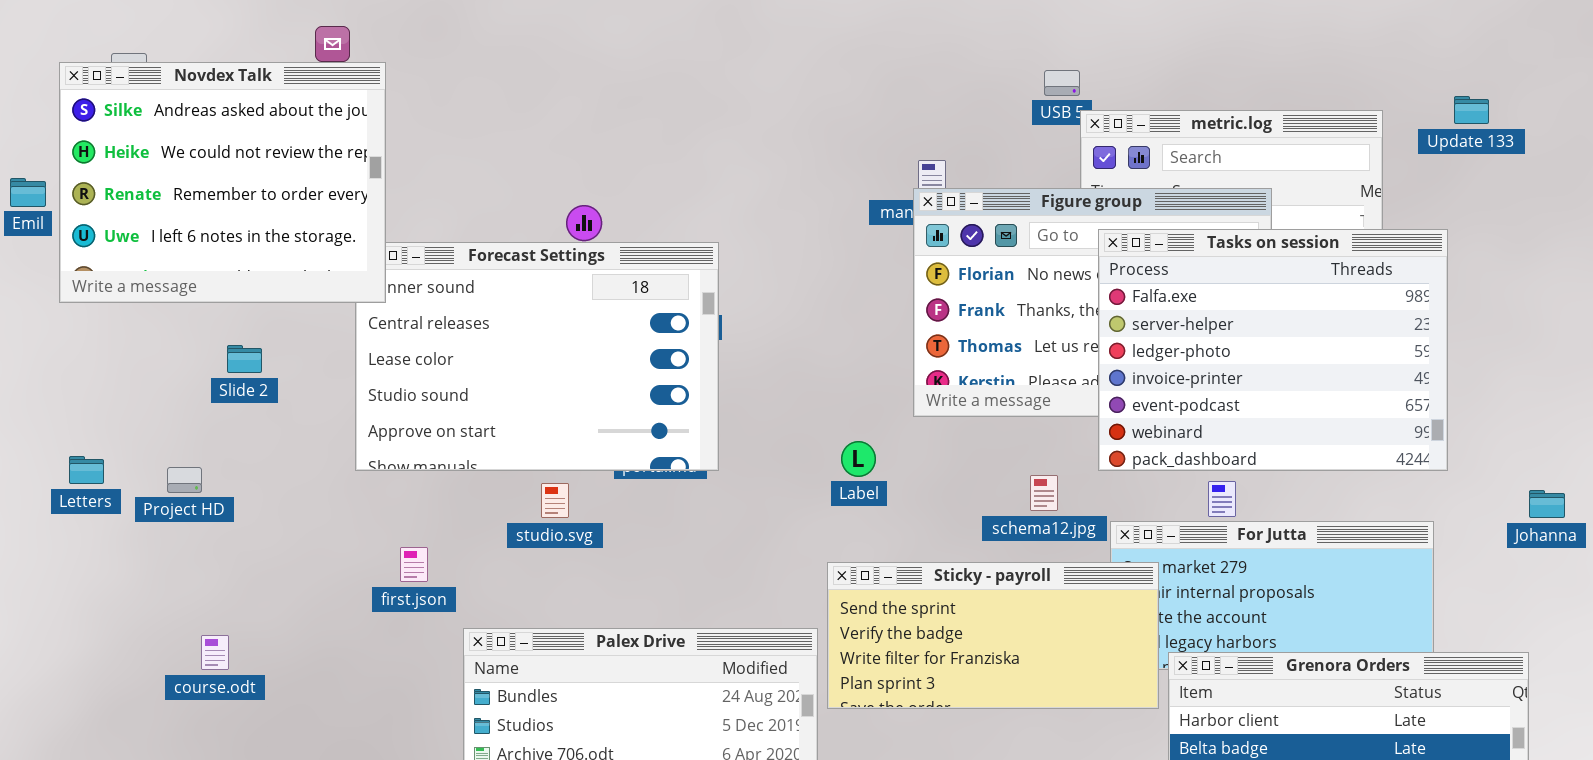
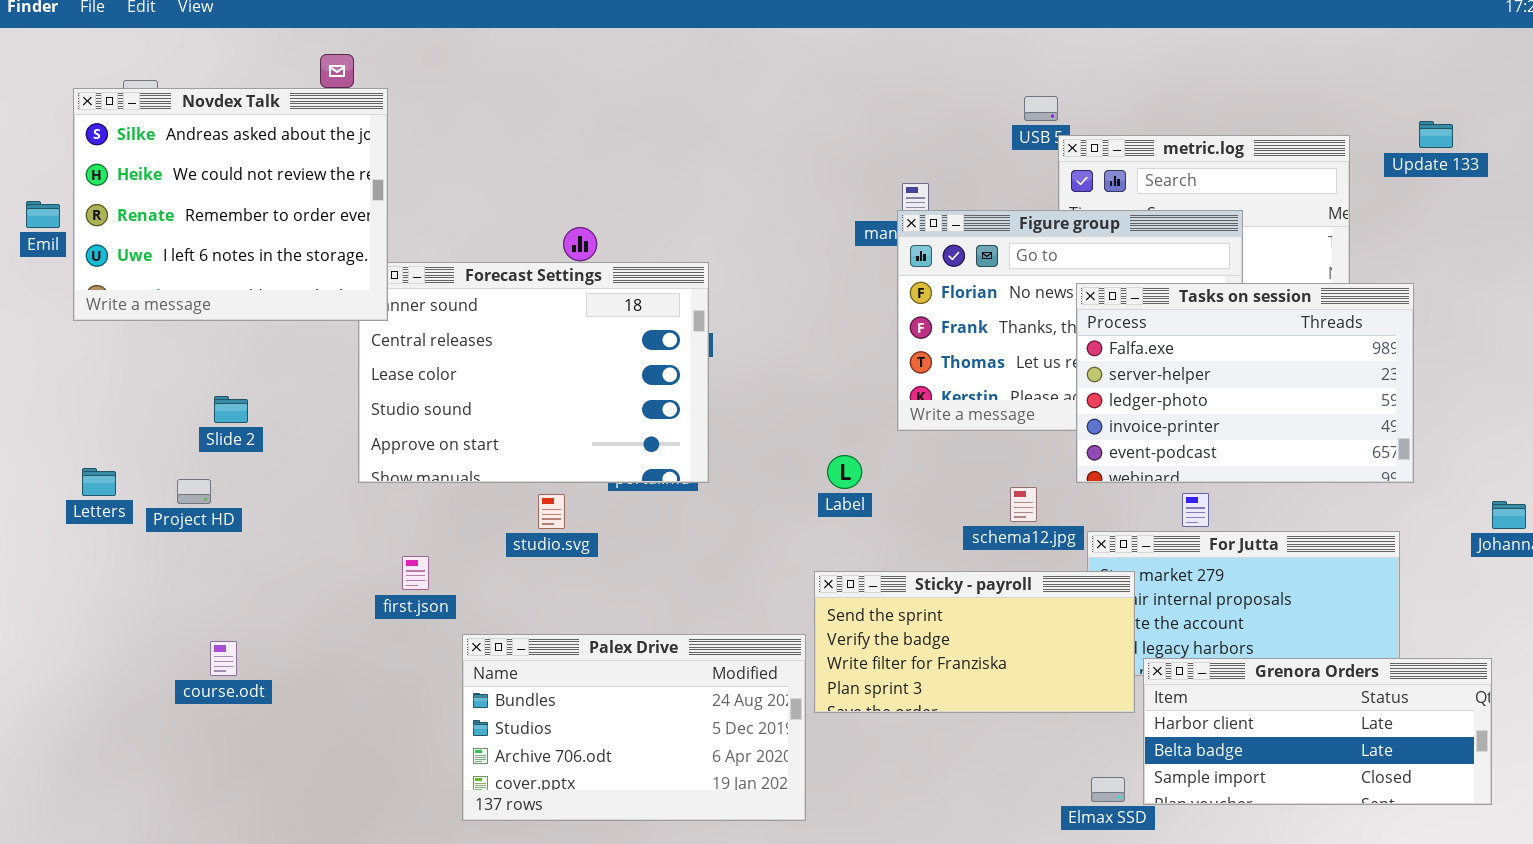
Tasks on session: [1098,229,1448,471] -> [1076,283,1414,483], resized
Slide 2: [227,345,262,373] -> [214,396,248,423], moved

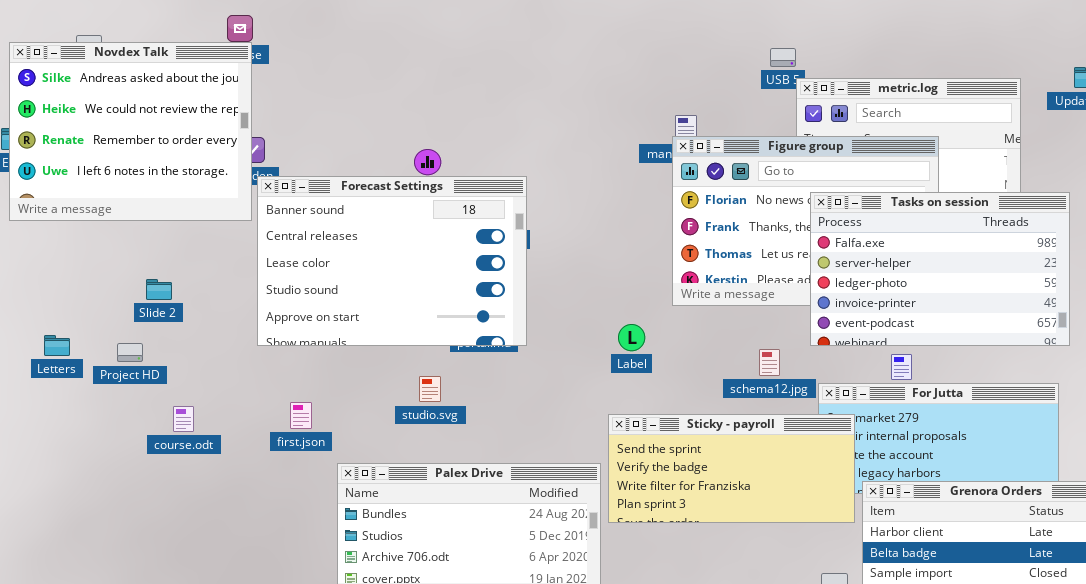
Novdex Talk: [73,88,388,321] -> [9,42,252,221], moved
studio.svg: [538,494,565,529] -> [419,376,441,402], moved
course.odt: [210,641,237,676] -> [173,406,194,432], moved

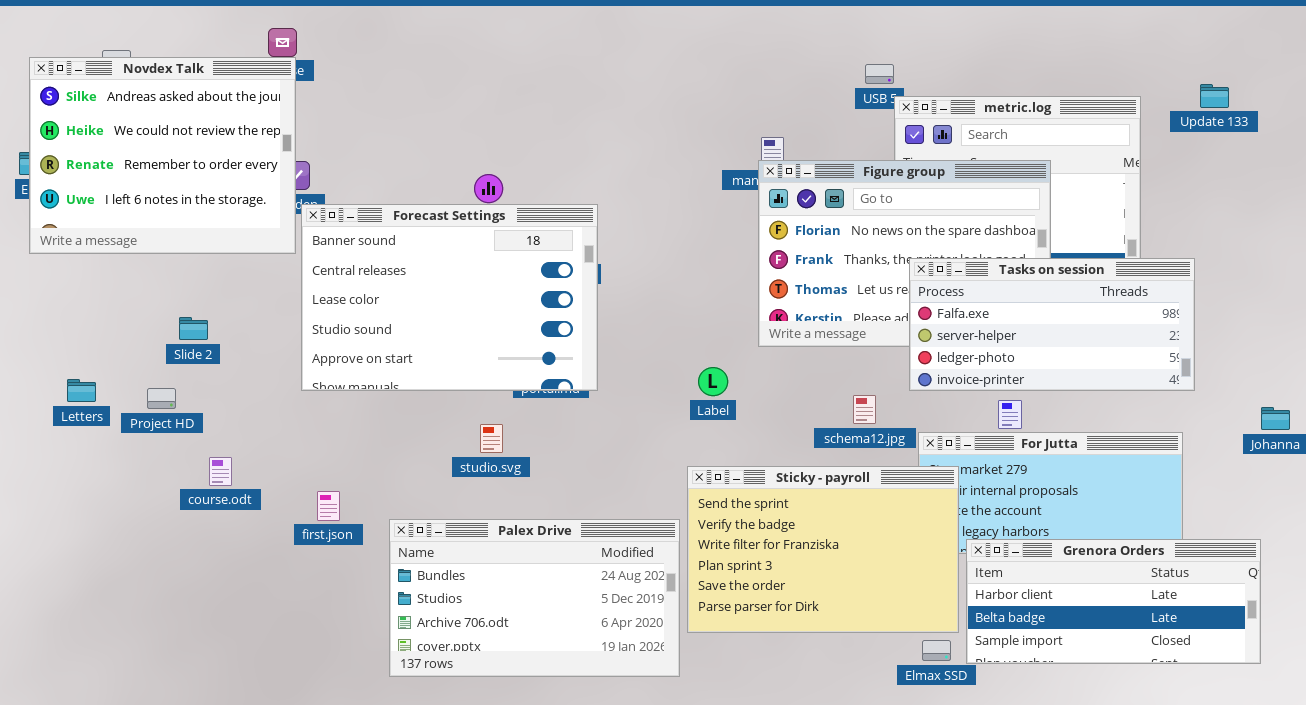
Tasks on session: [810,192,1070,346] -> [909,258,1195,391], resized
first.json: [290,402,312,429] -> [317,491,340,521], moved
Sticky - payroll: [608,414,855,523] -> [687,466,959,633], resized

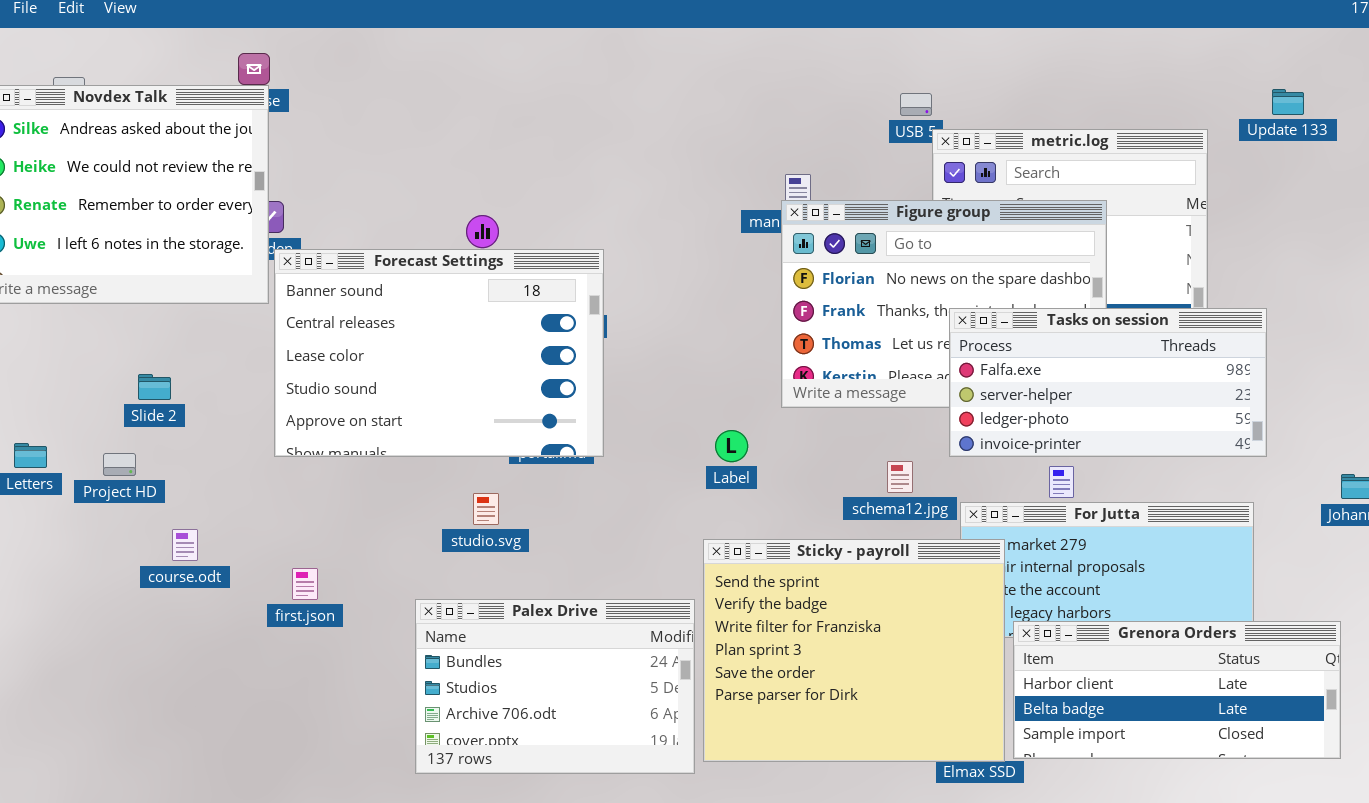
Update 133: [1200,84,1229,108] -> [1272,89,1304,115], moved
Sticky - payroll: [687,466,959,633] -> [703,539,1005,762], resized
Palex Drive: [389,519,680,677] -> [415,599,695,774], resized

